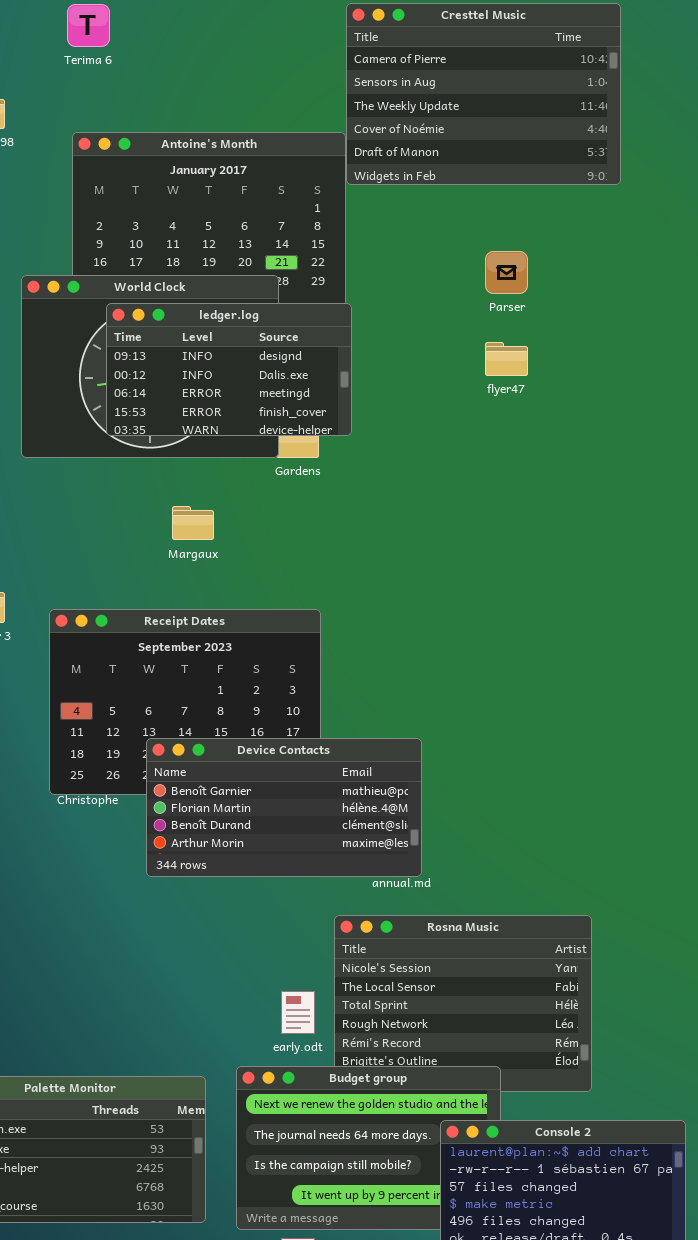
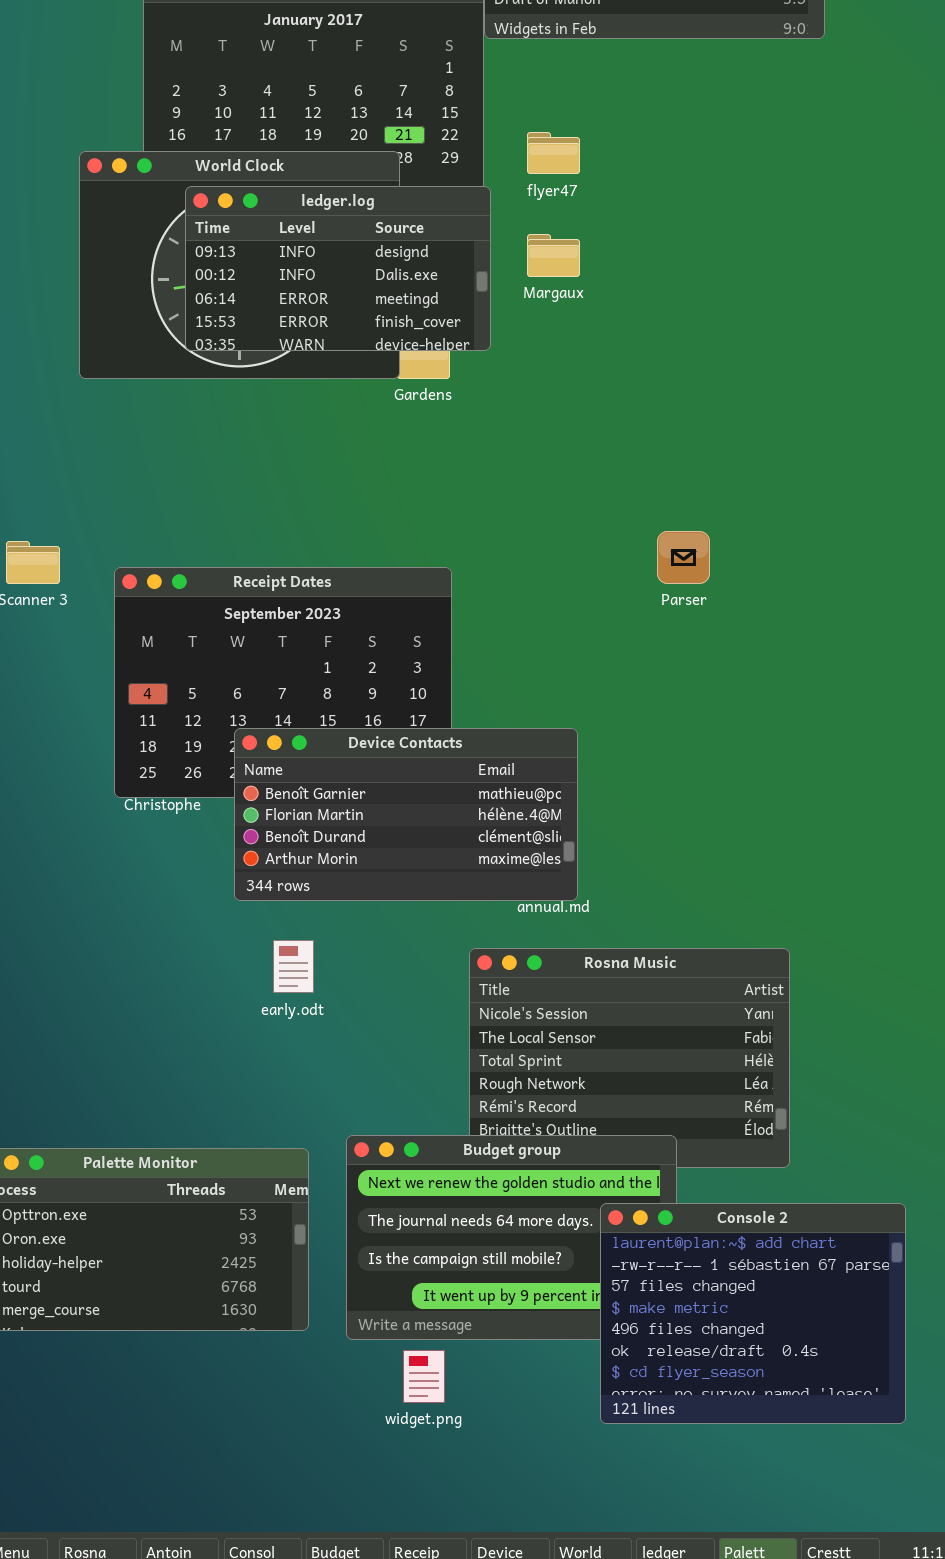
Parser: [485,251,528,294] -> [657,531,710,584], moved
flyer47: [485,342,528,376] -> [527,132,580,174], moved
Margaux: [172,506,214,540] -> [527,234,580,277], moved
early.odt: [281,991,315,1034] -> [273,940,314,993], moved

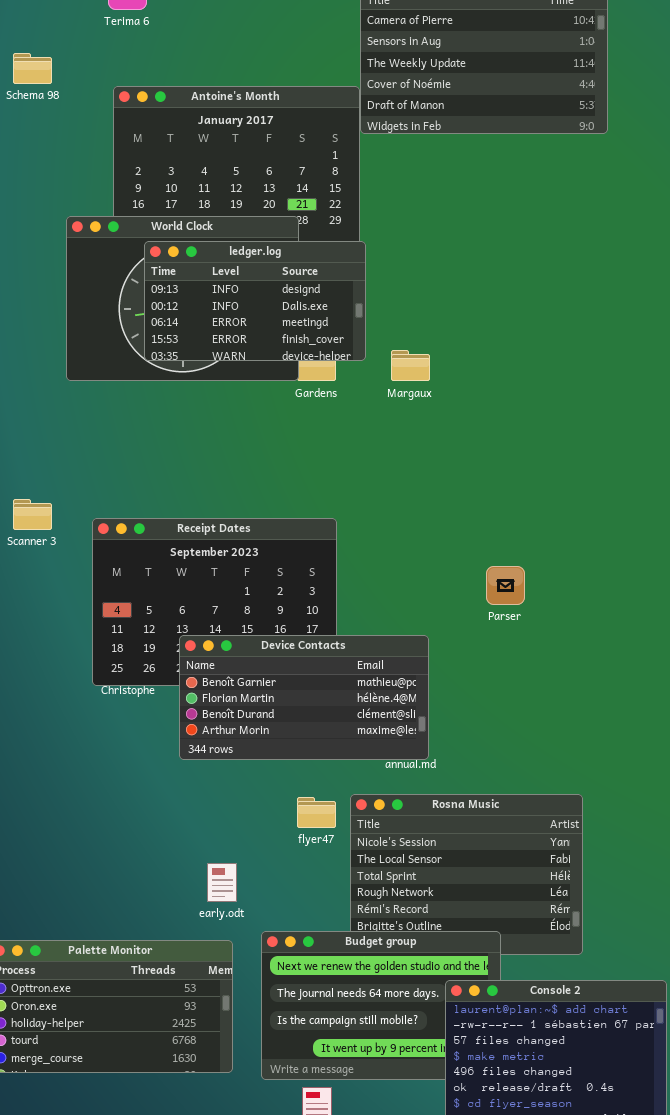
flyer47: [527,132,580,174] -> [297,797,336,828], moved
Margaux: [527,234,580,277] -> [391,350,430,381], moved
Parser: [657,531,710,584] -> [486,566,525,605], moved
early.odt: [273,940,314,993] -> [207,863,237,902], moved

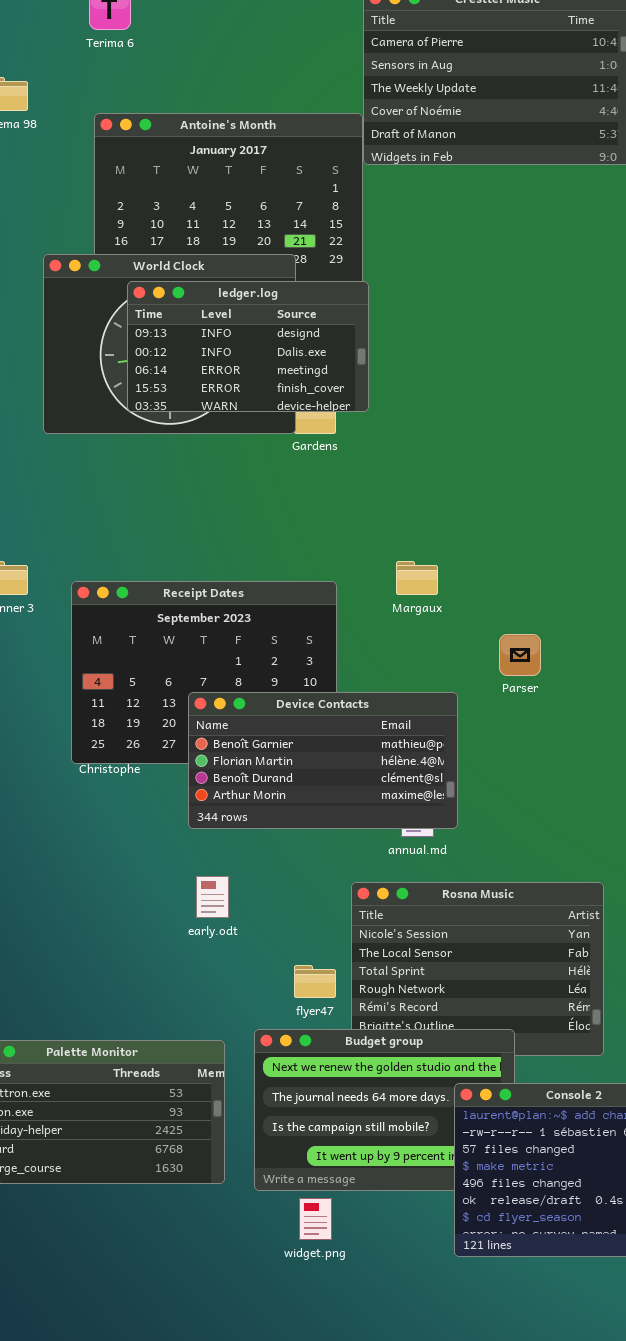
Margaux: [391,350,430,381] -> [396,561,438,595], moved
Device Contacts: [179,635,429,760] -> [188,692,458,829], moved
flyer47: [297,797,336,828] -> [294,965,336,998], moved
early.odt: [207,863,237,902] -> [196,876,229,918], moved

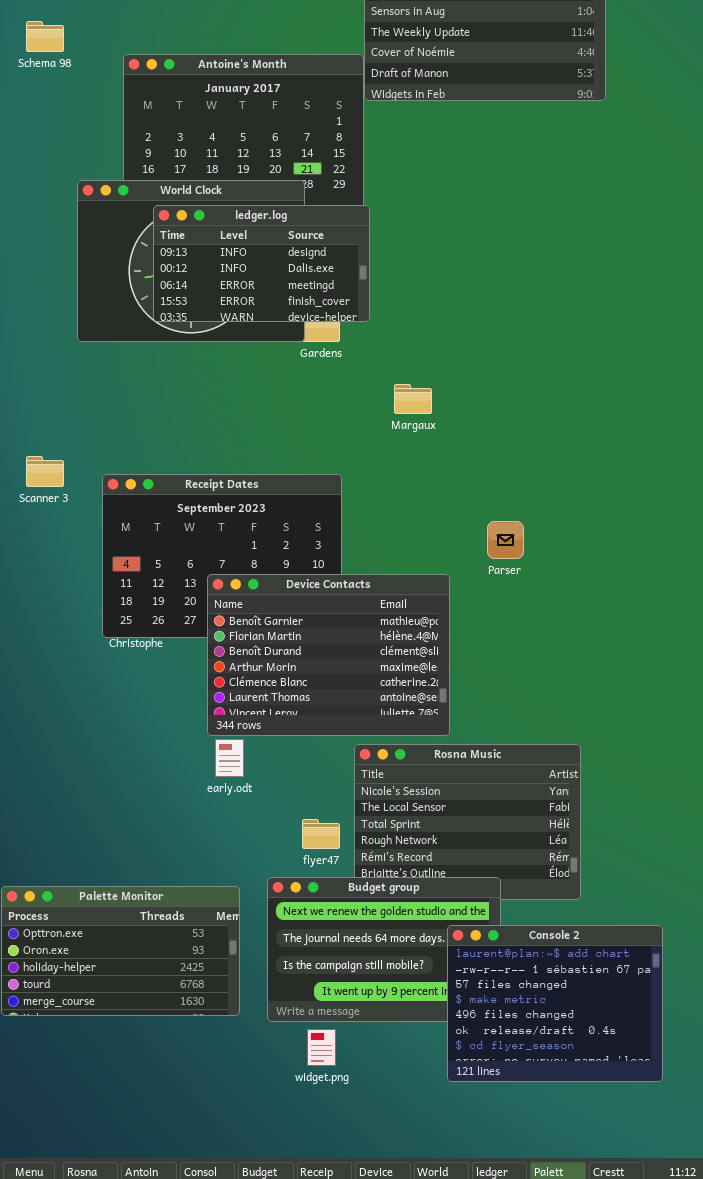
Margaux: [396,561,438,595] -> [394,384,432,414], moved
Device Contacts: [188,692,458,829] -> [207,574,450,736], resized

